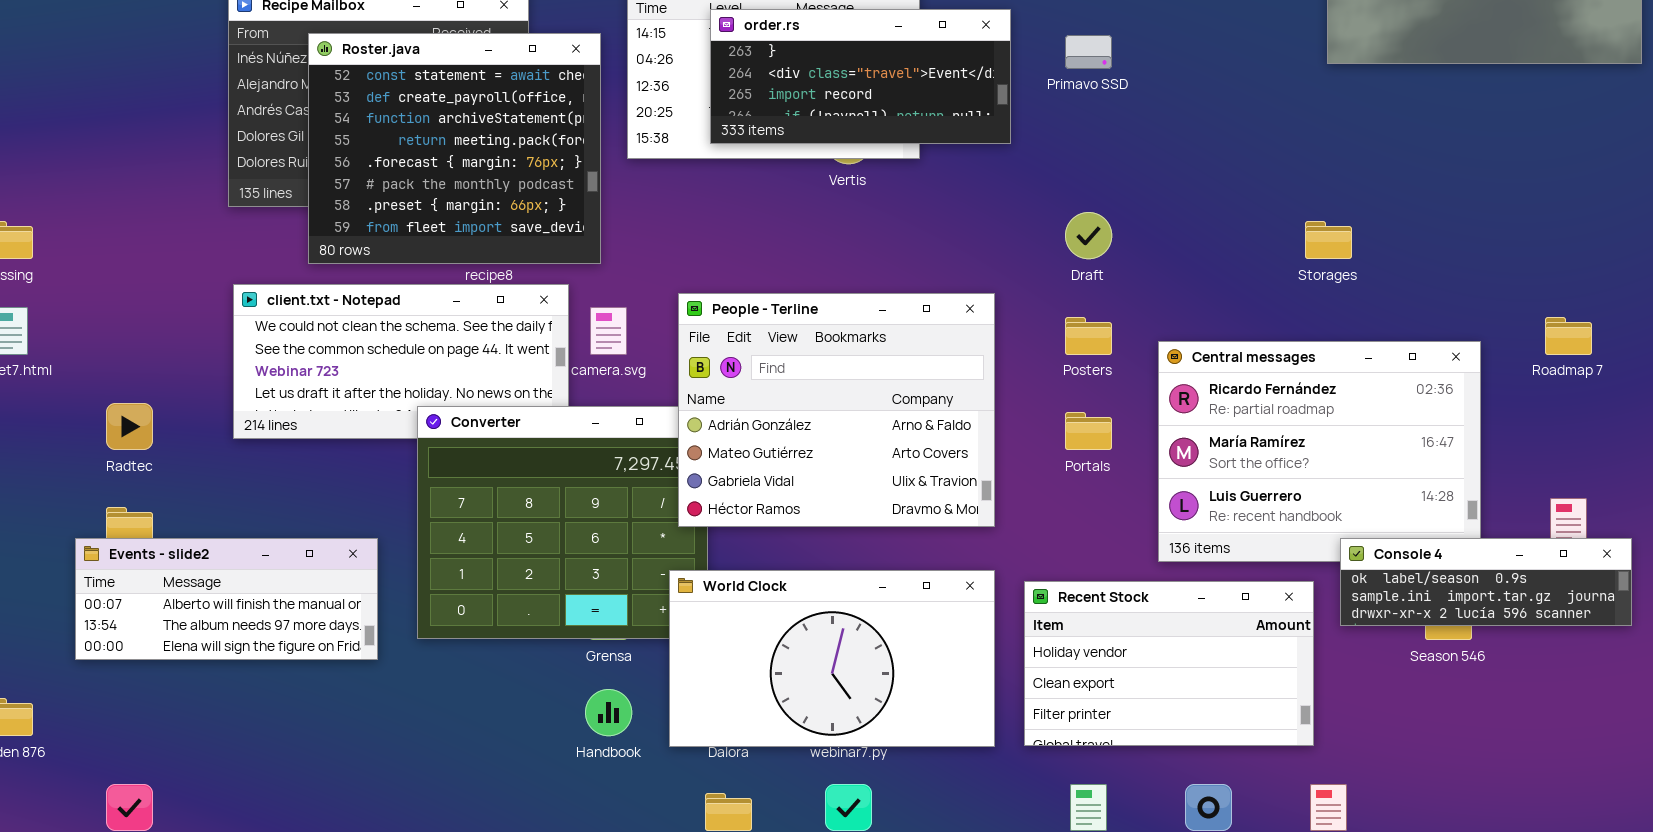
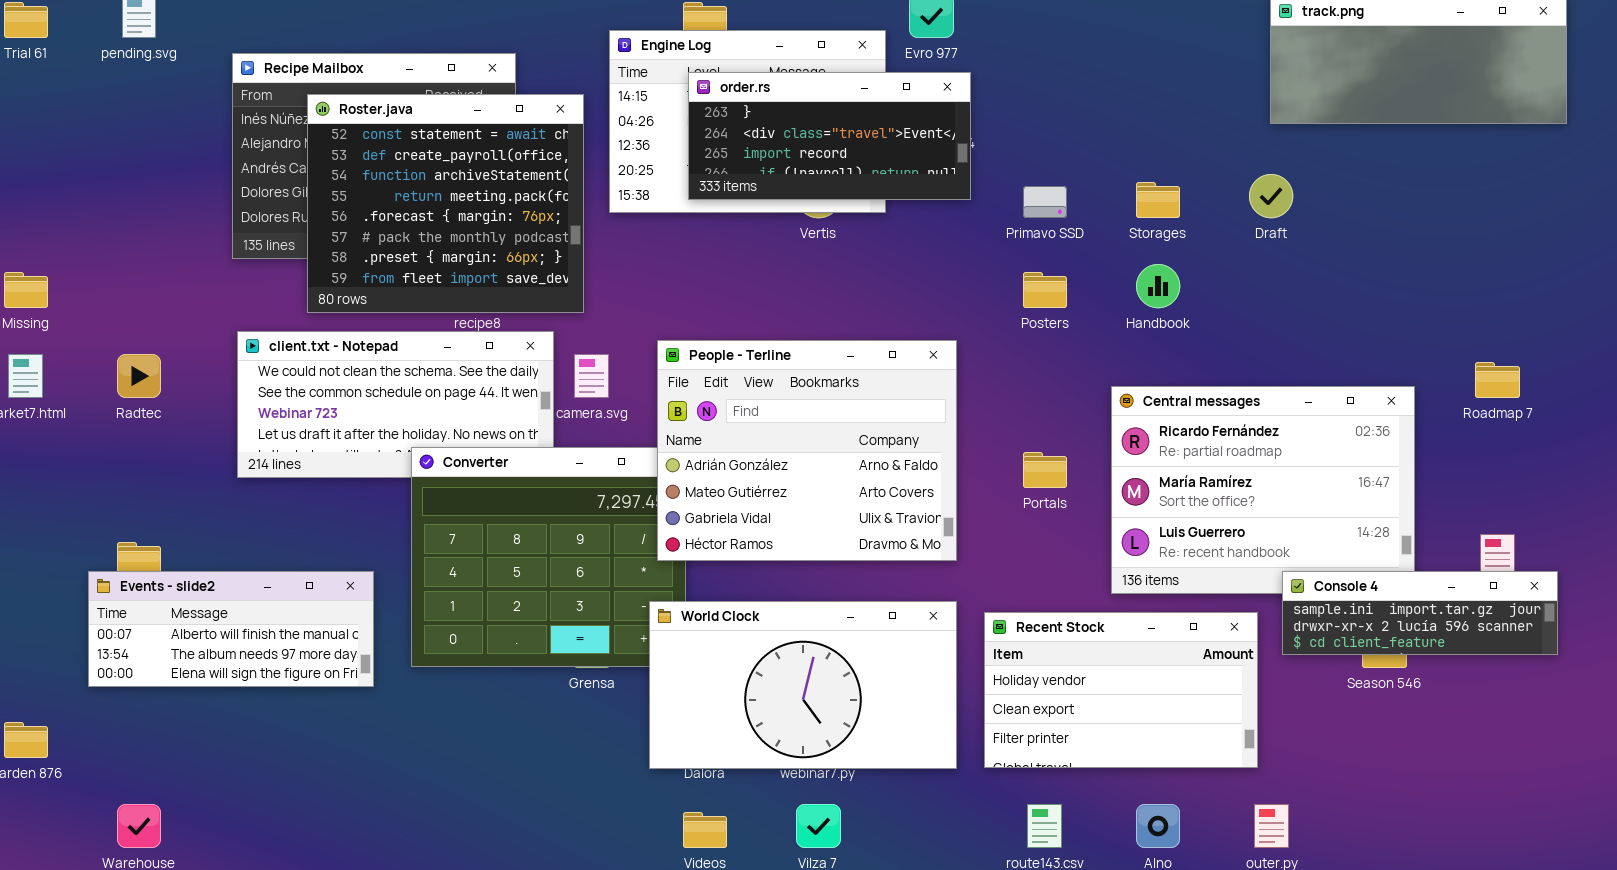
Primavo SSD: [1065,35,1112,69] -> [1023,186,1067,218], moved
Draft: [1065,212,1112,259] -> [1249,174,1293,218], moved
Storages: [1305,221,1352,259] -> [1136,182,1180,218], moved
Posters: [1065,317,1112,355] -> [1023,272,1067,308], moved
Radtec: [106,403,153,450] -> [117,354,161,398], moved
Console 4: [1340,538,1632,626] -> [1282,571,1558,655], scrolled down 1 row
Handbook: [585,689,632,736] -> [1136,264,1180,308], moved

